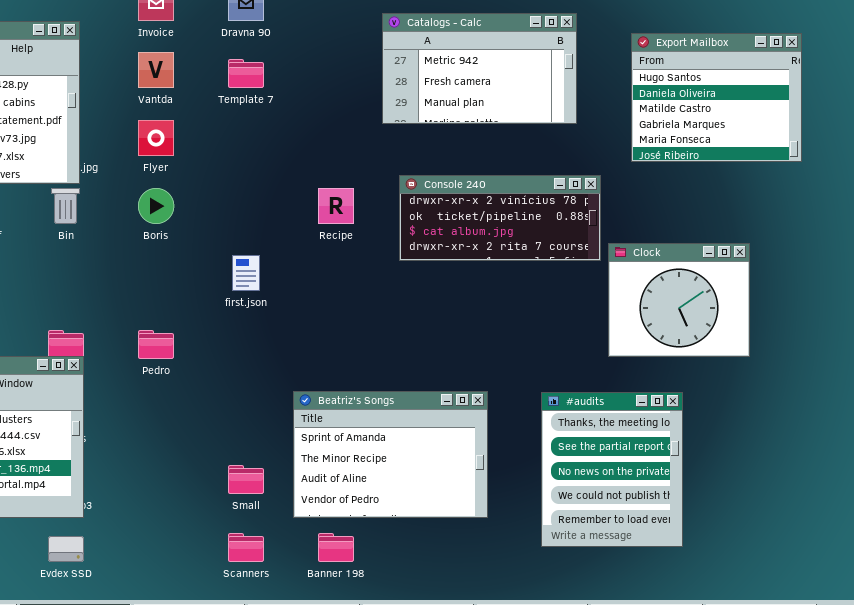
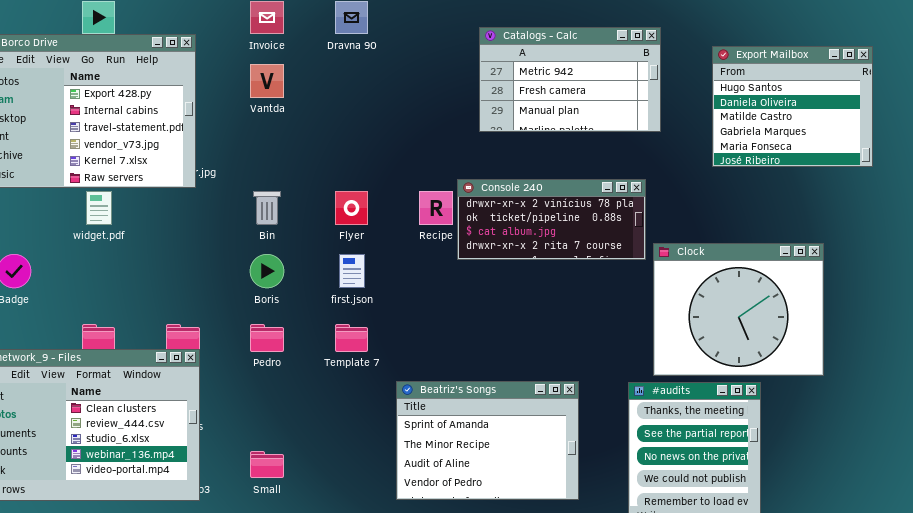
Template 7: [228,59,264,88] -> [335,324,368,352], moved
Flyer: [138,120,174,156] -> [335,191,368,225], moved
Console 240: [399,175,601,261] -> [457,179,646,260], moved
Bin: [51,188,80,224] -> [253,191,281,225], moved
Boris: [138,188,174,224] -> [250,254,284,288], moved
Clock: [608,243,750,357] -> [653,243,824,376], resized
Small: [228,465,264,494] -> [250,451,284,478], moved

